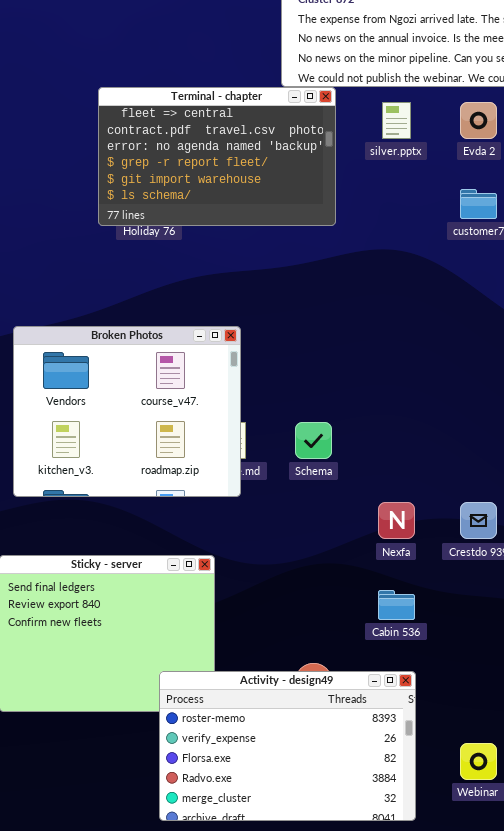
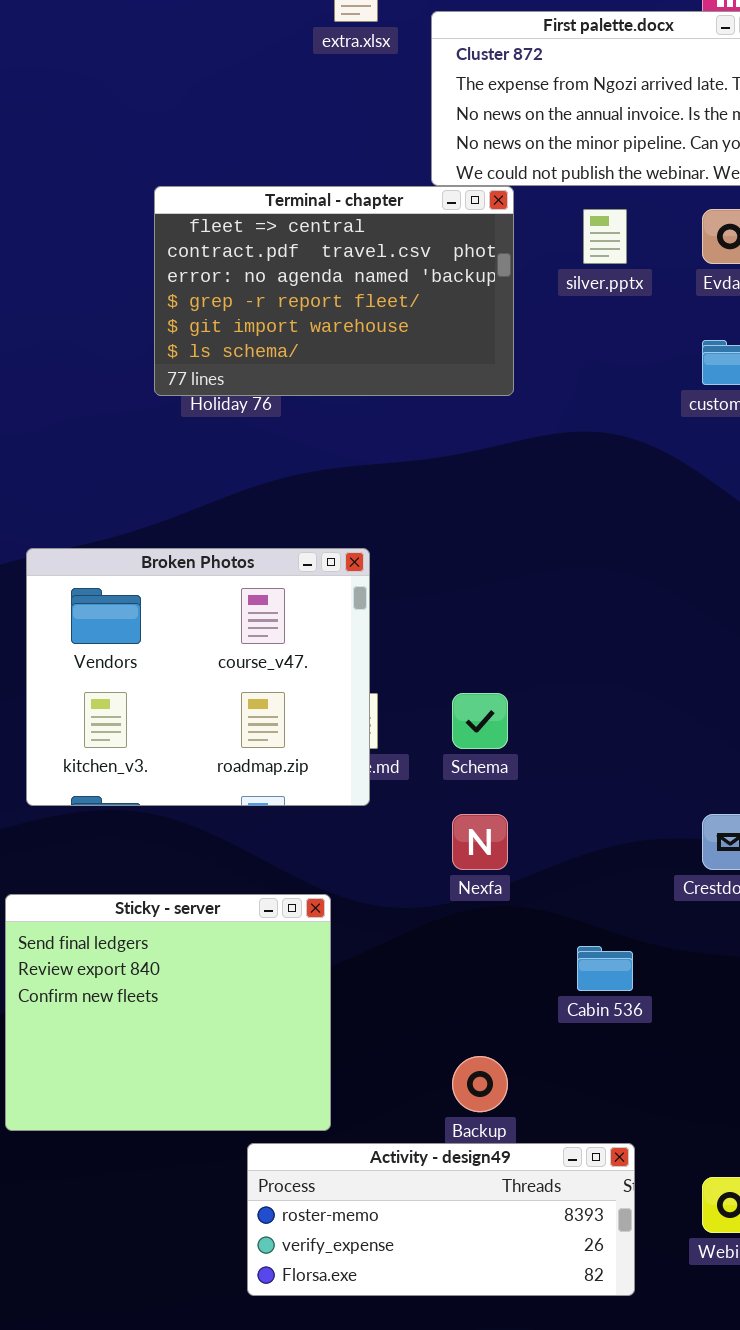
Nexfa: [378,502,415,539] -> [452,814,508,870], moved
Activity - design49: [159,671,416,821] -> [247,1143,635,1296], resized

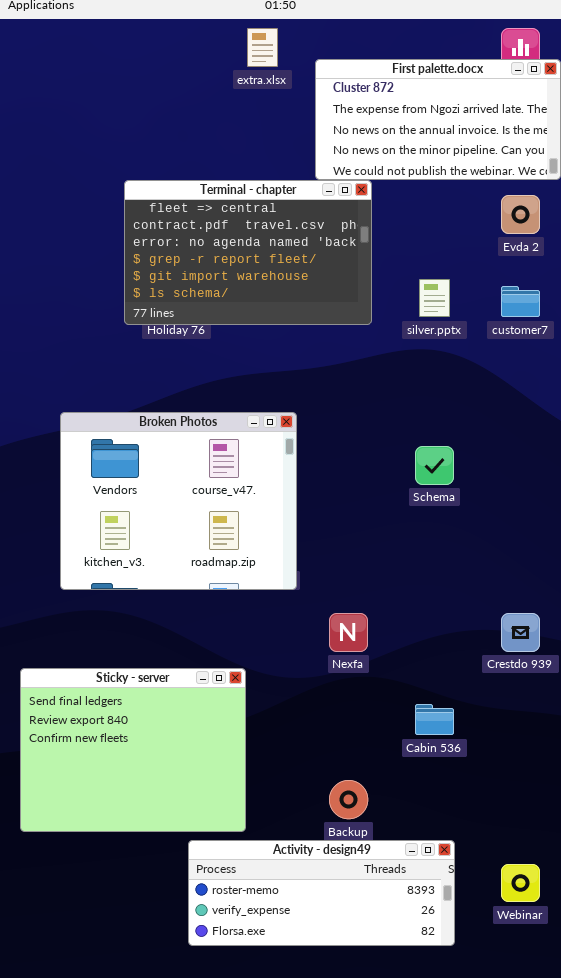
silver.pptx: [583,209,627,264] -> [419,279,450,317], moved
Broken Photos: [26,548,370,806] -> [60,412,297,590], moved
Schema: [452,693,508,749] -> [415,446,454,485], moved

